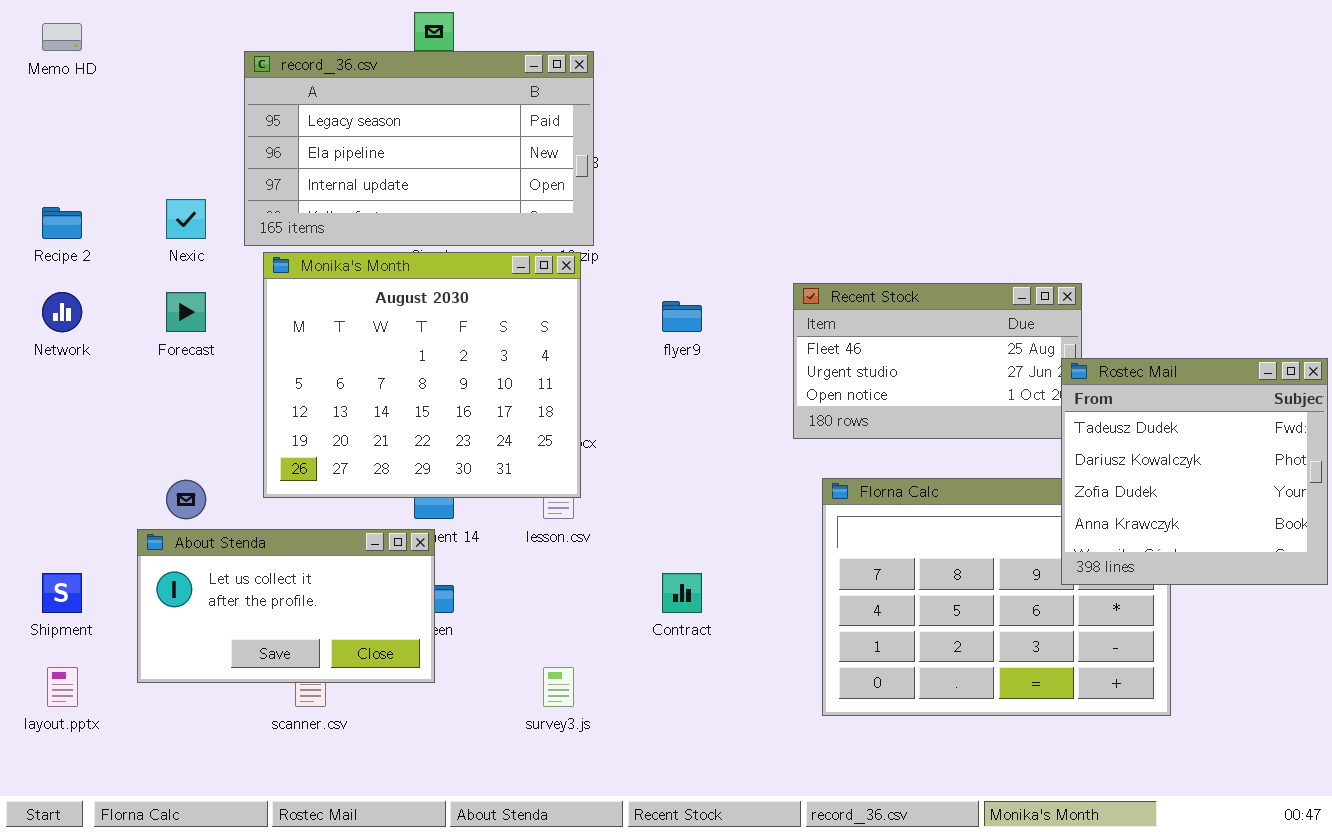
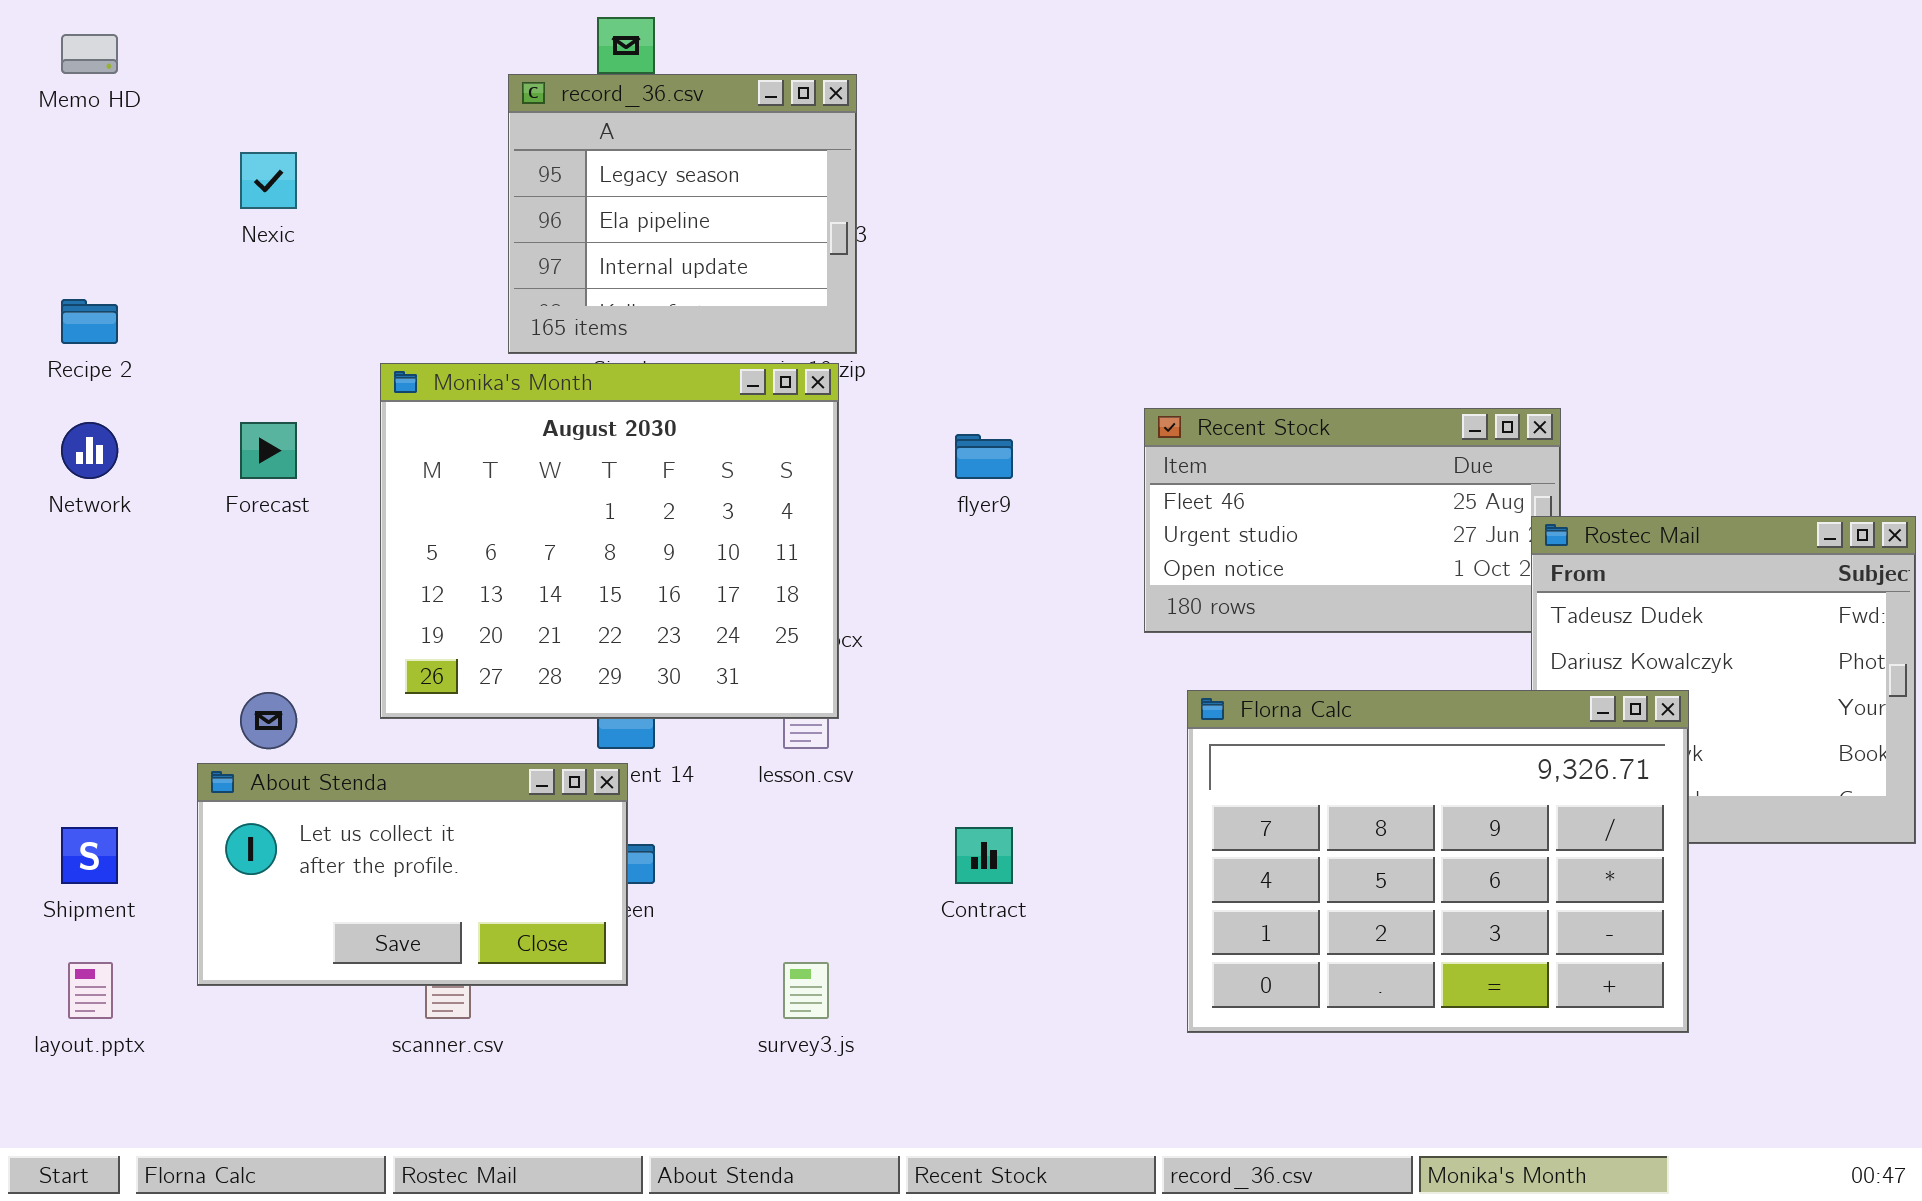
record_36.csv: [244,51,594,246] -> [508,74,857,354], resized
Nexic: [166,199,206,239] -> [240,152,297,209], moved
Florna Calc: [822,478,1171,716] -> [1187,690,1689,1033], raised

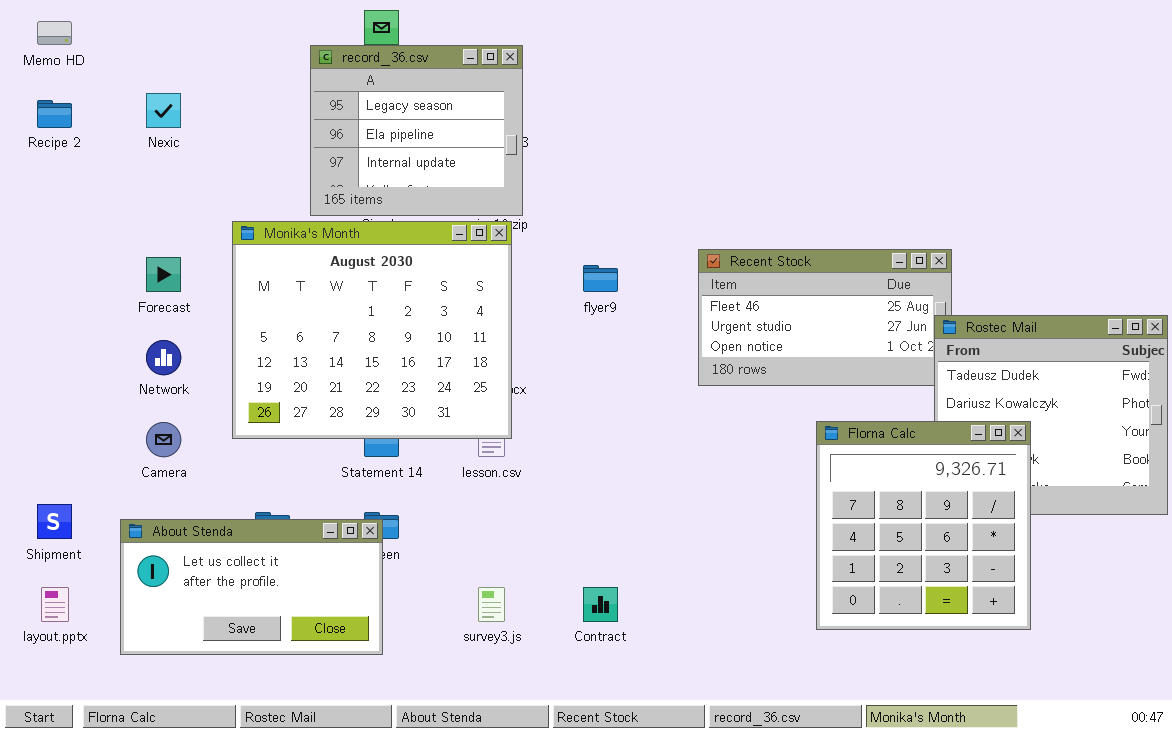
Recipe 2: [61,299,118,344] -> [37,100,72,128], moved
Network: [61,422,118,479] -> [146,340,181,375], moved
Florna Calc: [1187,690,1689,1033] -> [816,421,1031,630], resized
About Stenda: [197,763,628,986] -> [120,519,383,655], moved
Contract: [955,827,1013,884] -> [583,587,618,622], moved

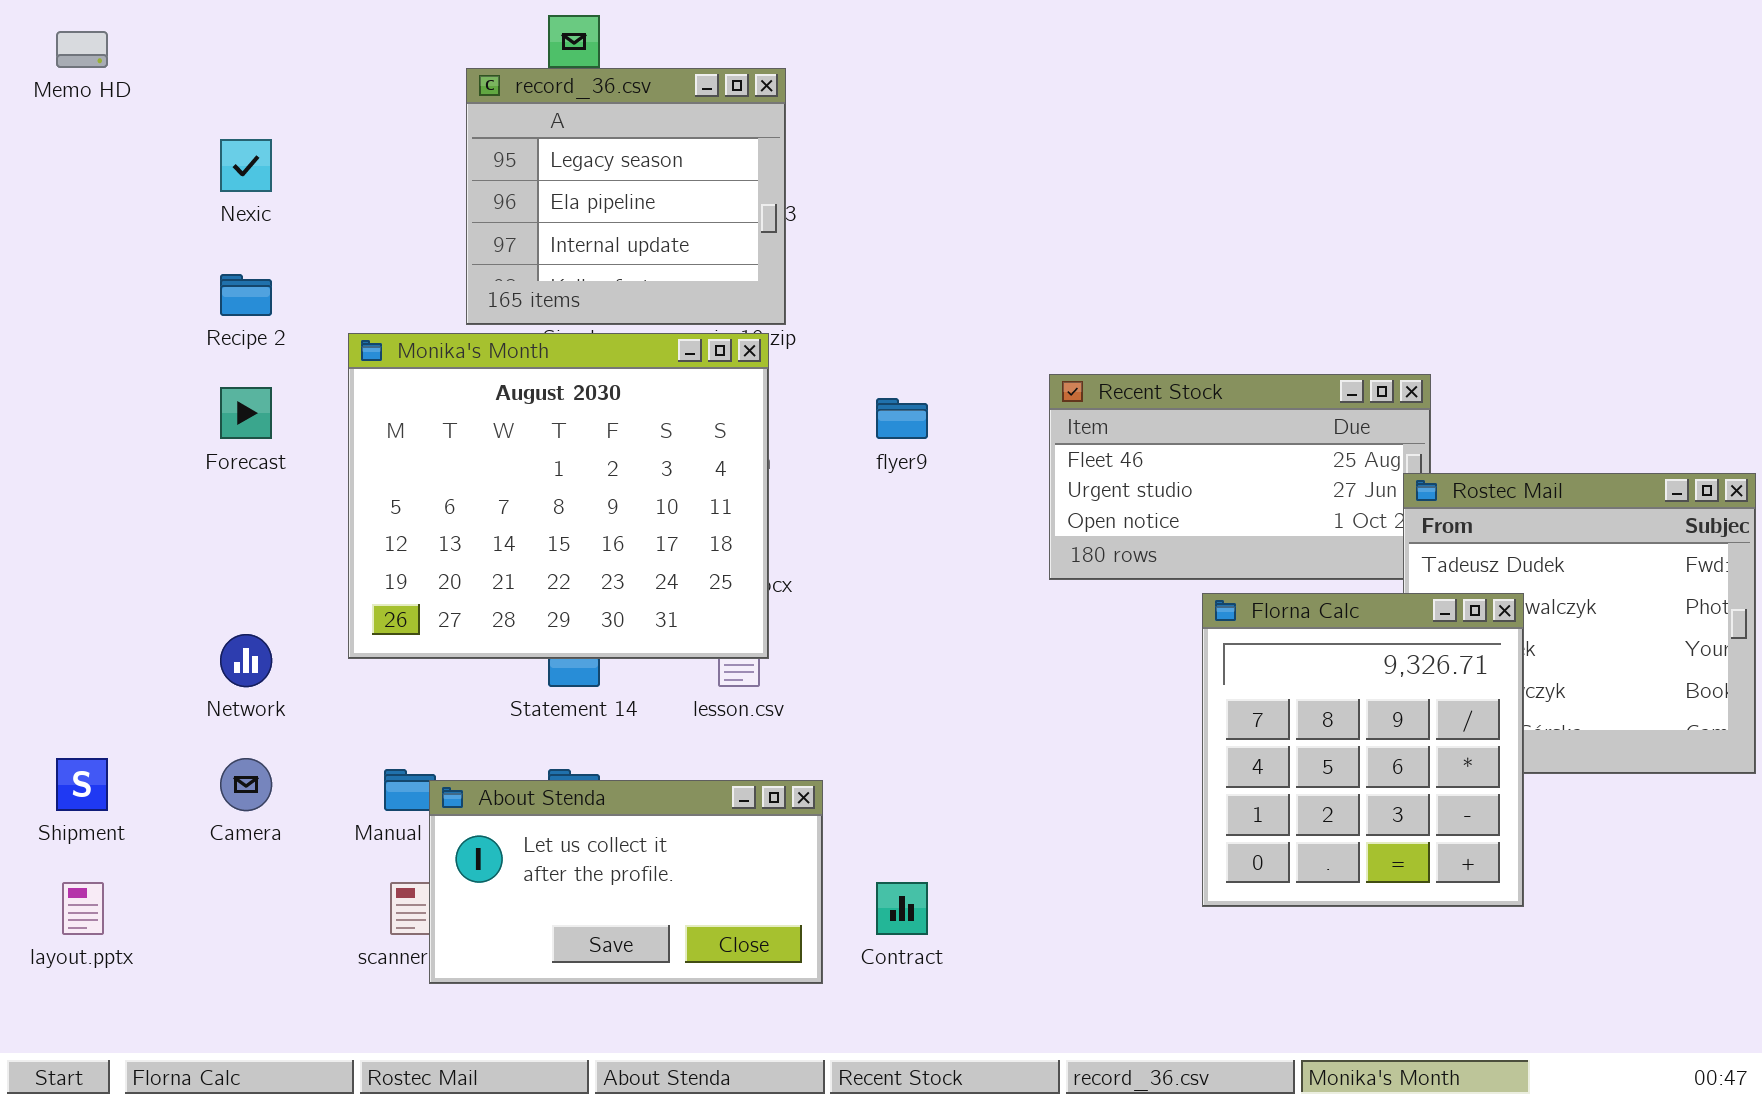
Recipe 2: [37,100,72,128] -> [220,274,272,316], moved
Network: [146,340,181,375] -> [220,634,272,687], moved
Florna Calc: [816,421,1031,630] -> [1202,593,1524,907], moved
Camera: [146,422,181,457] -> [220,758,272,811], moved
About Stenda: [120,519,383,655] -> [429,780,823,984], moved

